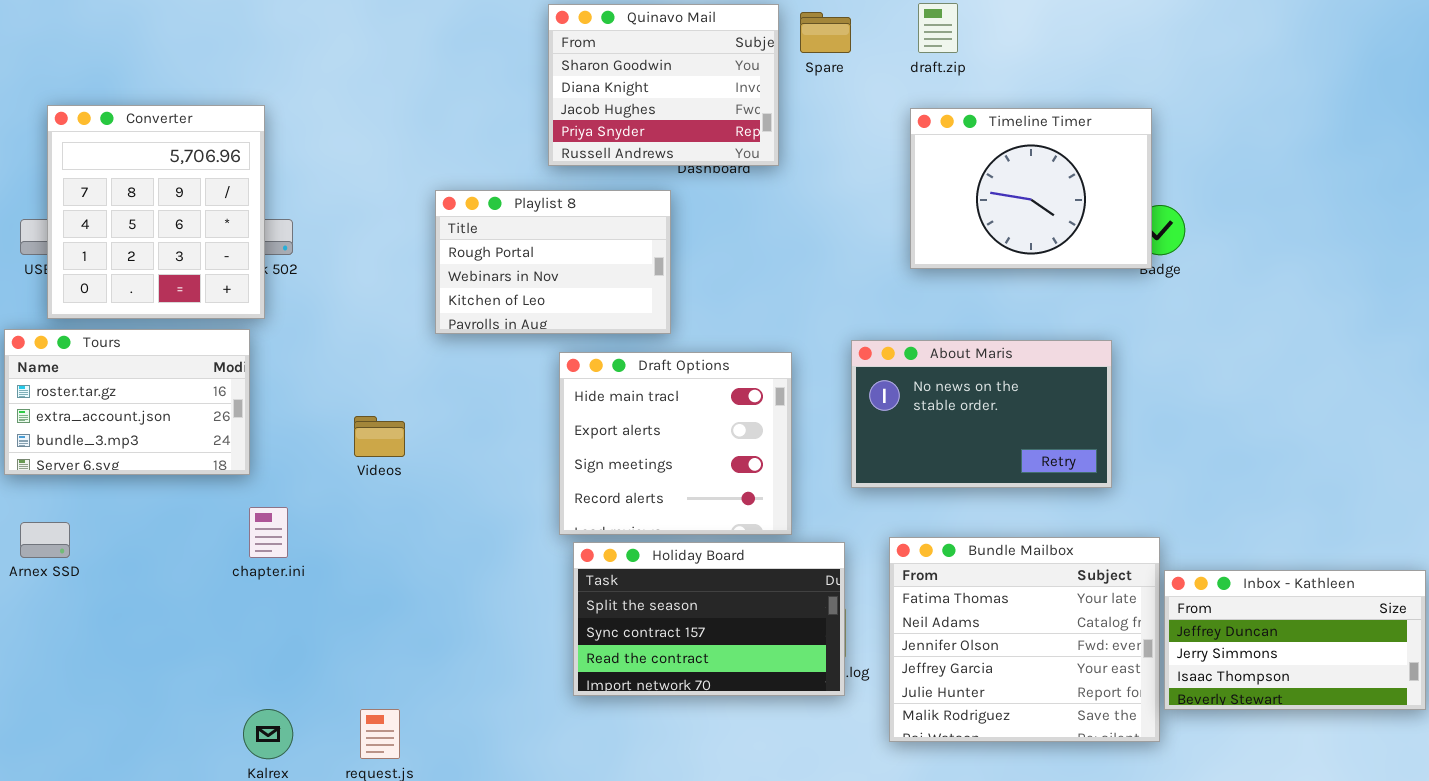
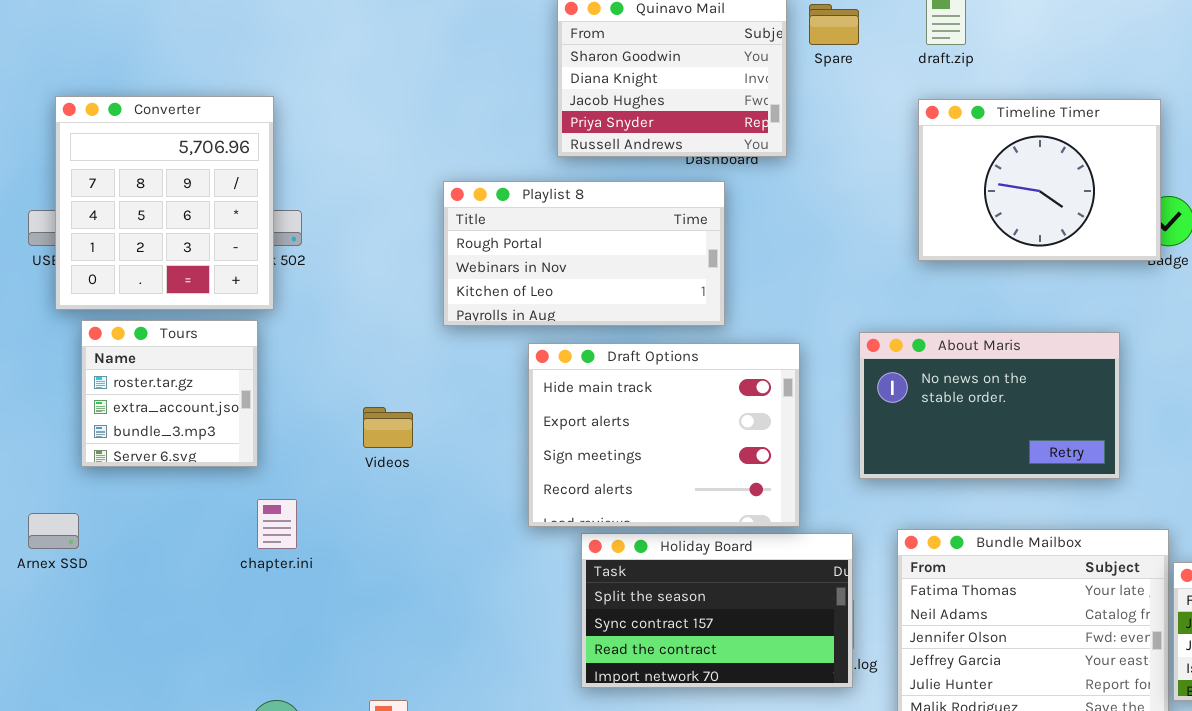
Playlist 8: [435,190,671,334] -> [443,181,725,326], resized
Tours: [4,329,250,475] -> [81,320,258,467], resized
Draft Options: [559,352,792,535] -> [528,343,800,527], resized

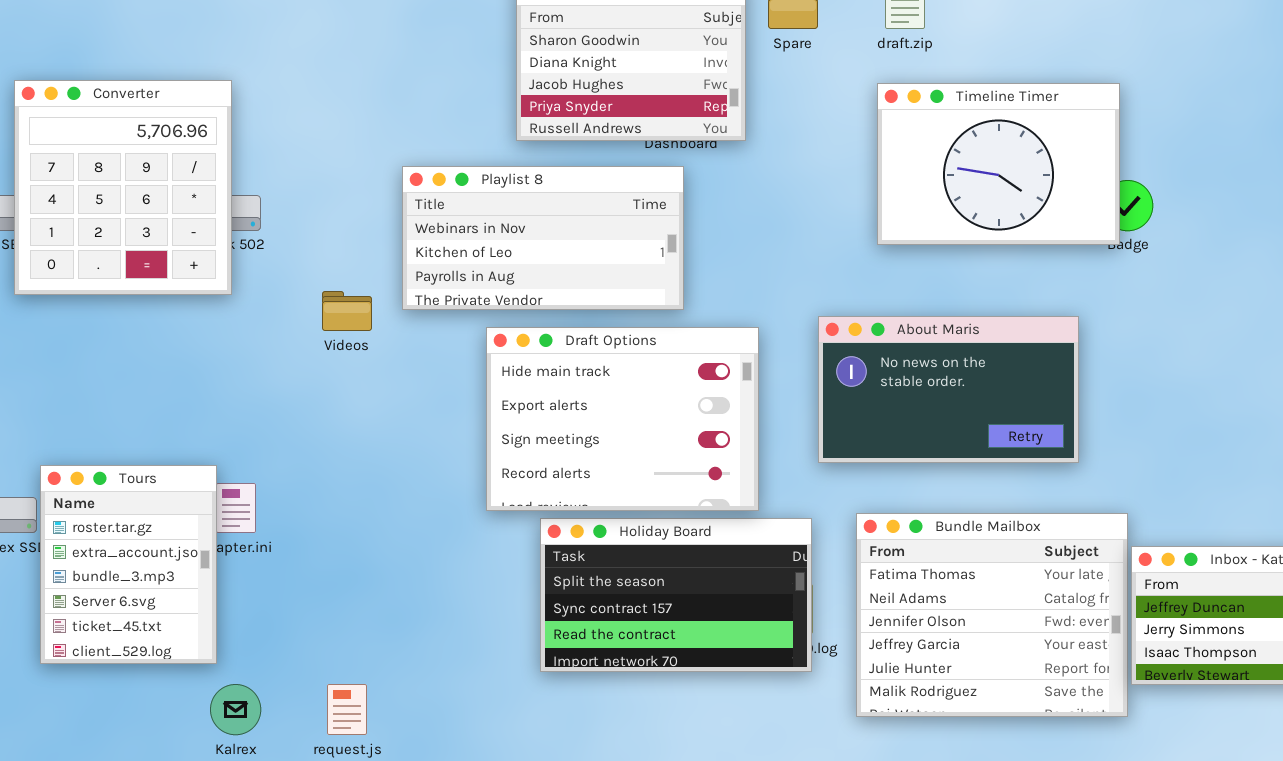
Playlist 8: [443,181,725,326] -> [402,166,684,310], scrolled down 1 row
Tours: [81,320,258,467] -> [40,465,217,664], moved, resized
Videos: [363,407,413,448] -> [322,291,372,331], moved

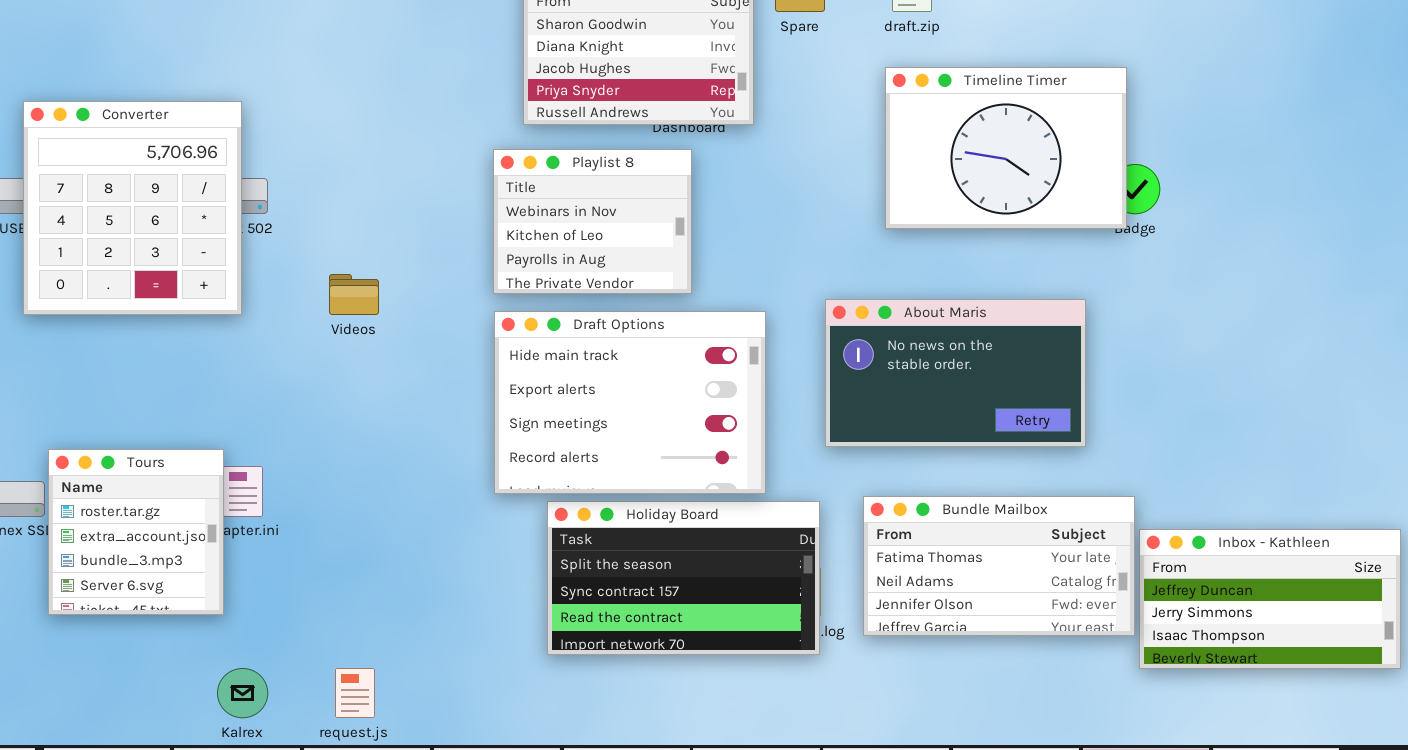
Converter: [14,80,232,295] -> [23,101,242,315], moved
Playlist 8: [402,166,684,310] -> [493,149,692,294], resized
Tours: [40,465,217,664] -> [48,449,224,615], resized
Bundle Mailbox: [856,513,1128,717] -> [863,496,1135,636], resized

